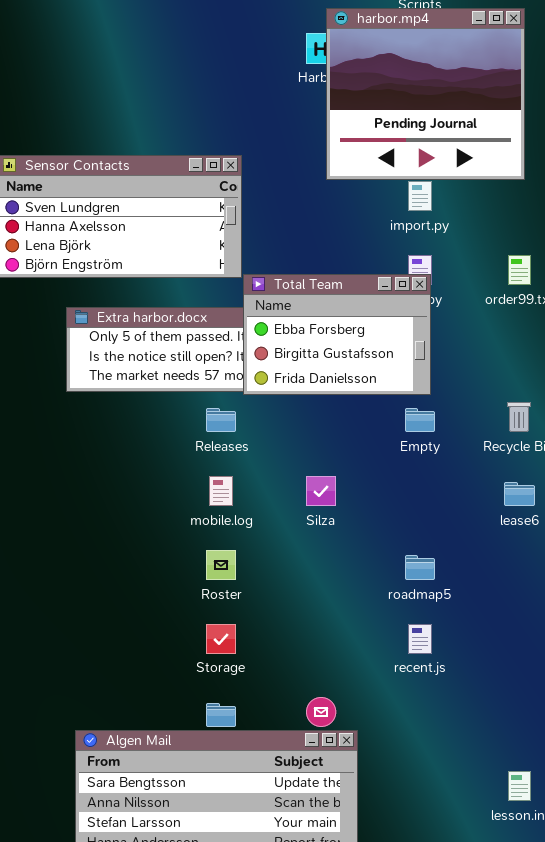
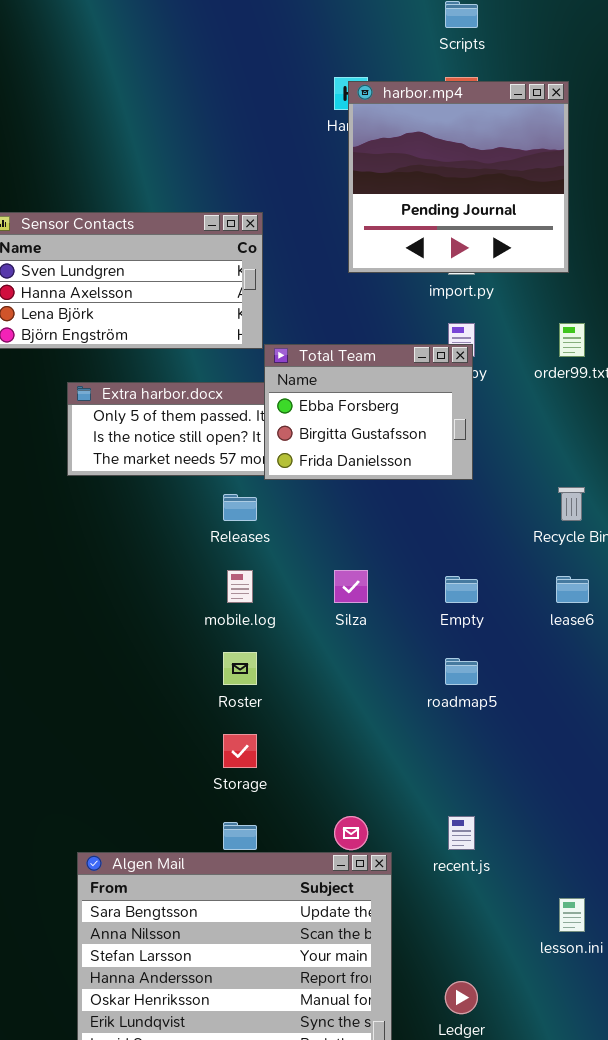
harbor.mp4: [326,8,525,180] -> [348,81,569,273], moved
Empty: [405,408,435,432] -> [445,576,478,603], moved
recent.js: [408,624,432,654] -> [448,816,475,850], moved

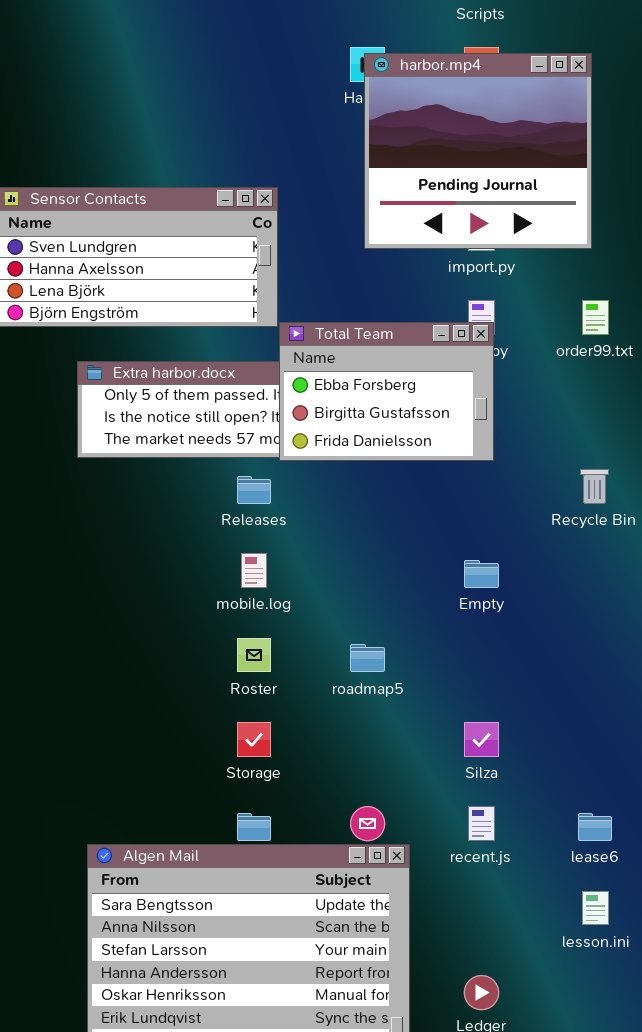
Silza: [334,570,368,603] -> [464,722,499,757], moved
lease6: [556,576,589,603] -> [578,813,612,841], moved
roadmap5: [445,658,478,685] -> [350,644,385,672], moved

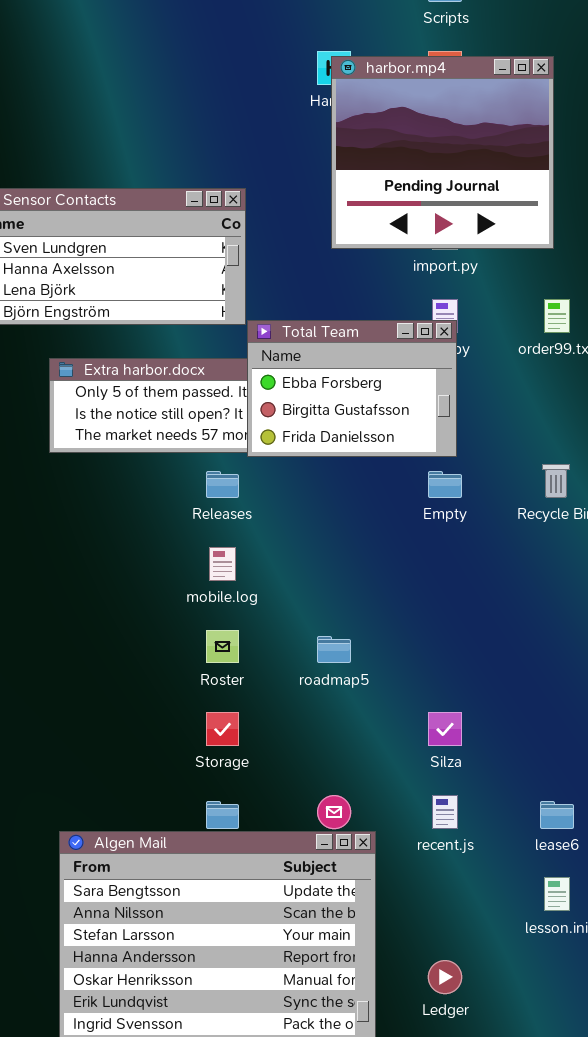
Empty: [464,560,499,588] -> [428,471,462,498], moved

